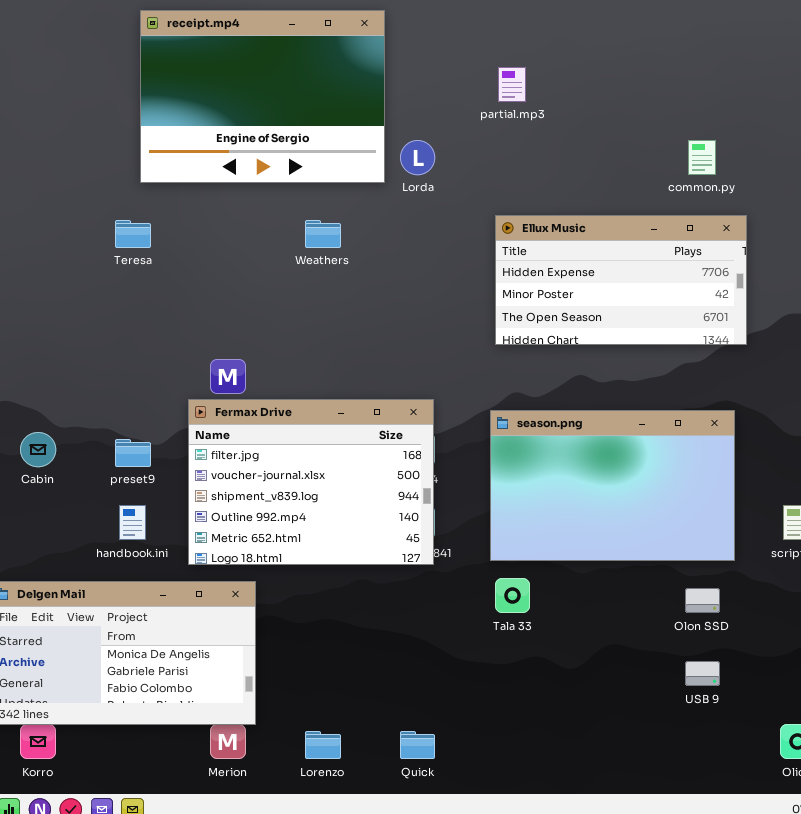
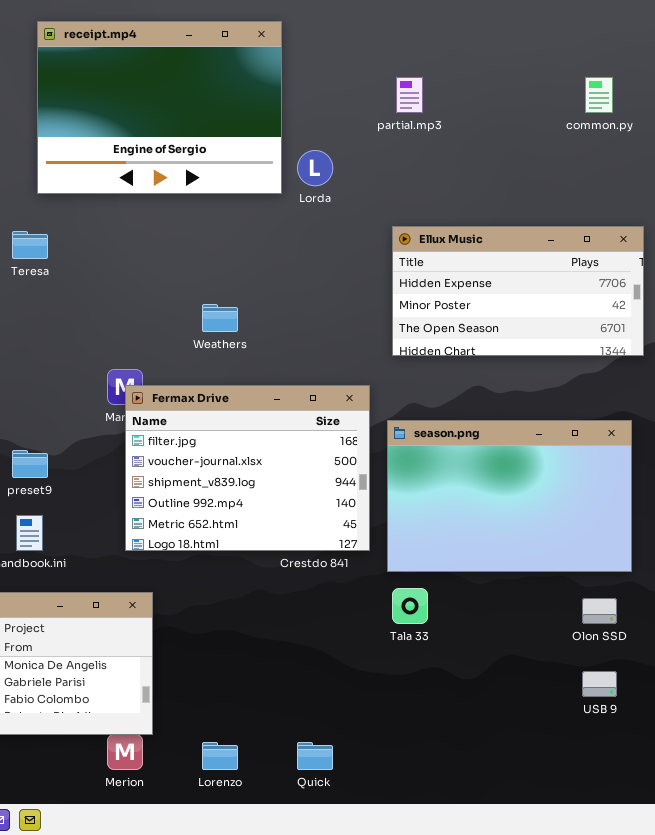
common.py: [688,140,716,175] -> [585,77,613,113], moved
Weathers: [305,220,341,248] -> [202,304,238,332], moved
Fermax Drive: [188,399,434,565] -> [125,385,370,551], moved

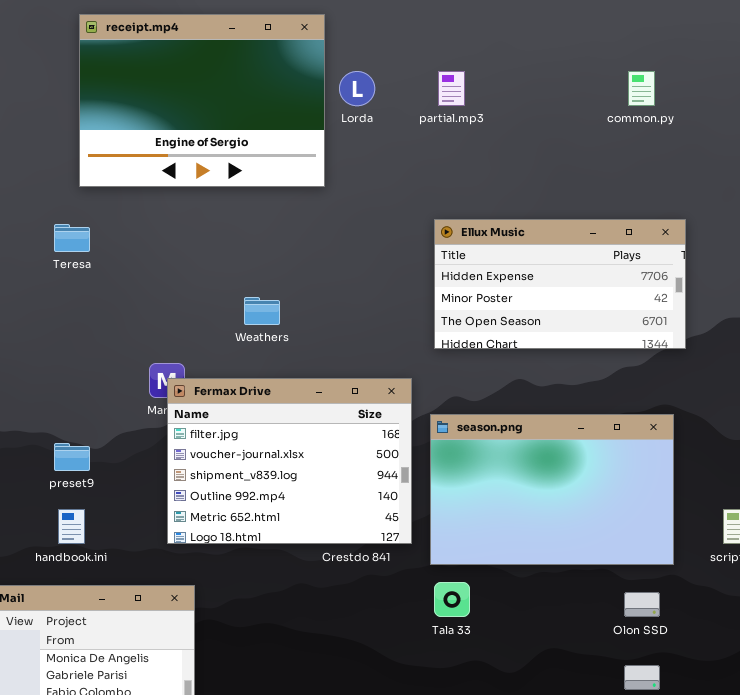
Lorda: [297,150,333,186] -> [339,71,375,106], moved

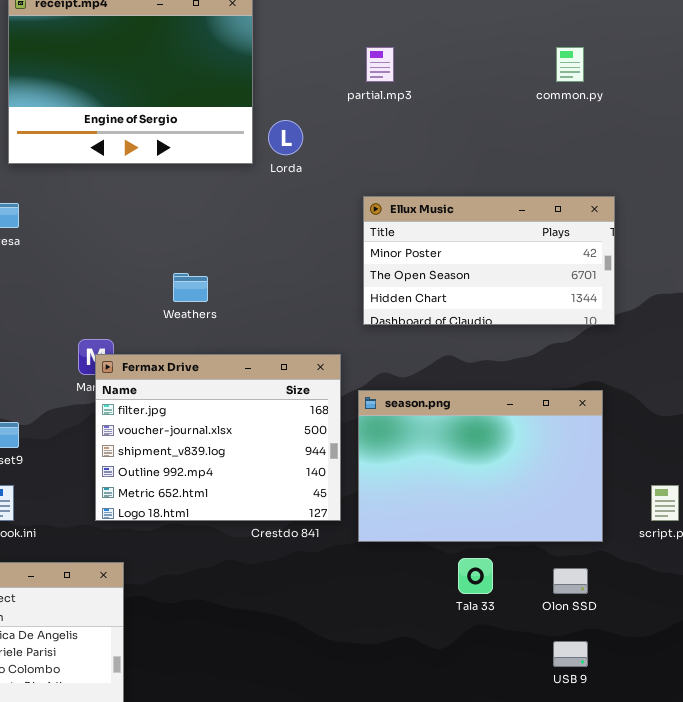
Lorda: [339,71,375,106] -> [268,120,303,155], moved
Ellux Music: [434,219,686,349] -> [363,196,615,325], scrolled down 1 row
Tala 33: [434,582,470,617] -> [458,558,493,594], moved

